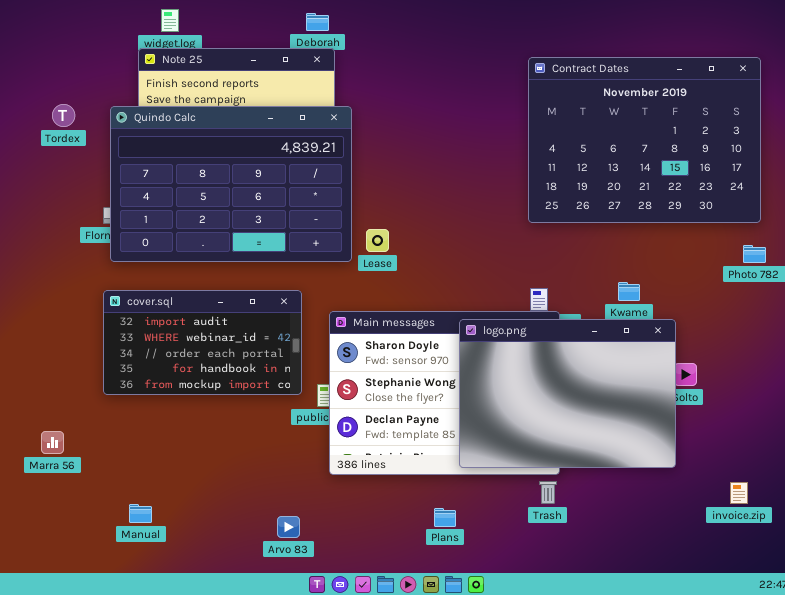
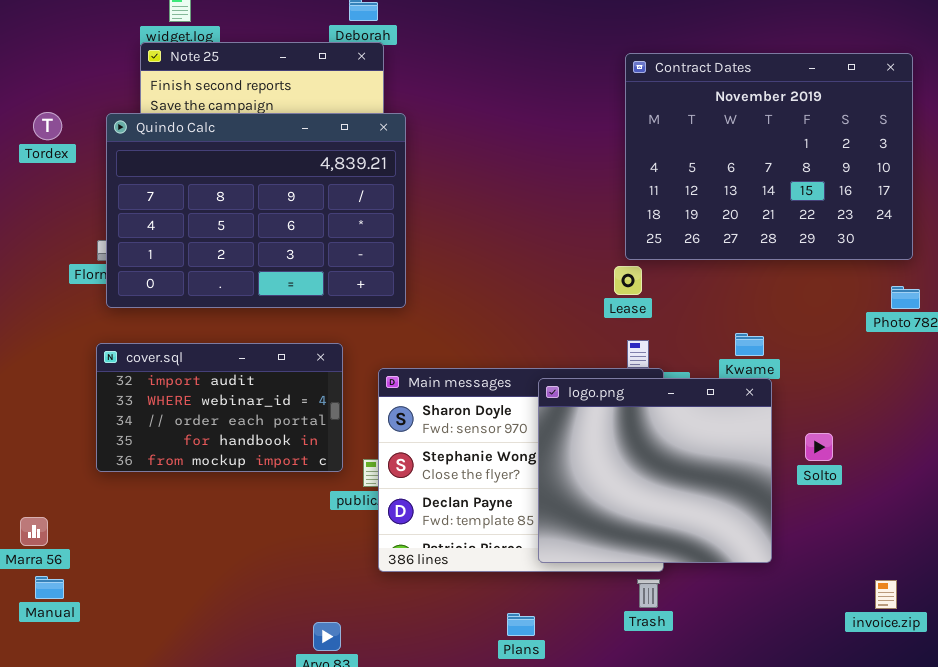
Lease: [366,229,389,252] -> [614,266,642,295], moved
logo.png: [459,319,676,468] -> [538,378,772,563], resized
Manual: [129,504,152,523] -> [35,576,64,599], moved

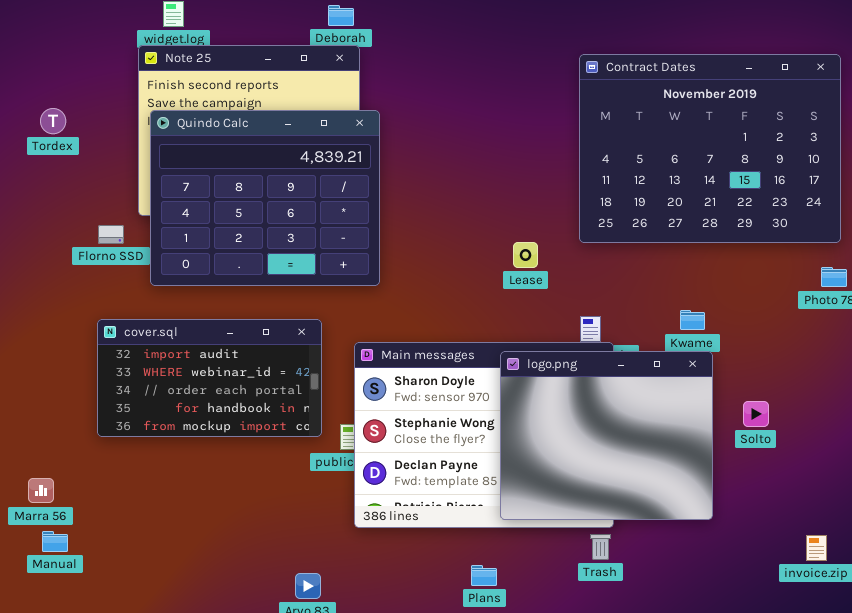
Quindo Calc: [106,113,406,308] -> [150,110,380,286], resized
Lease: [614,266,642,295] -> [513,242,538,268], moved

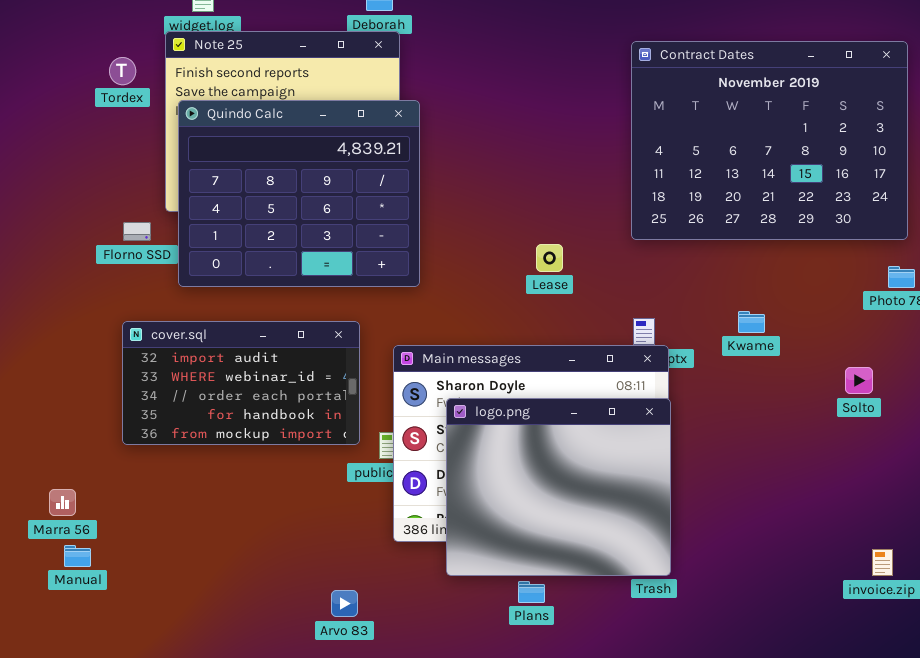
Tordex: [40,108,66,134] -> [109,57,136,85], moved
Lease: [513,242,538,268] -> [536,244,563,272], moved
logo.png: [500,351,713,520] -> [446,398,671,576], moved
Solto: [743,401,769,427] -> [845,367,873,394], moved

